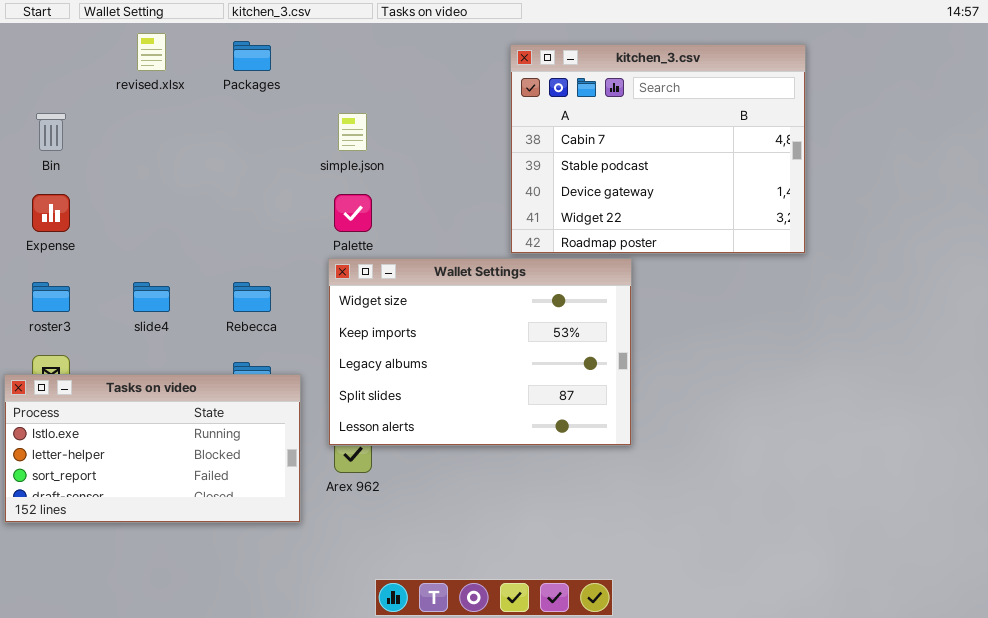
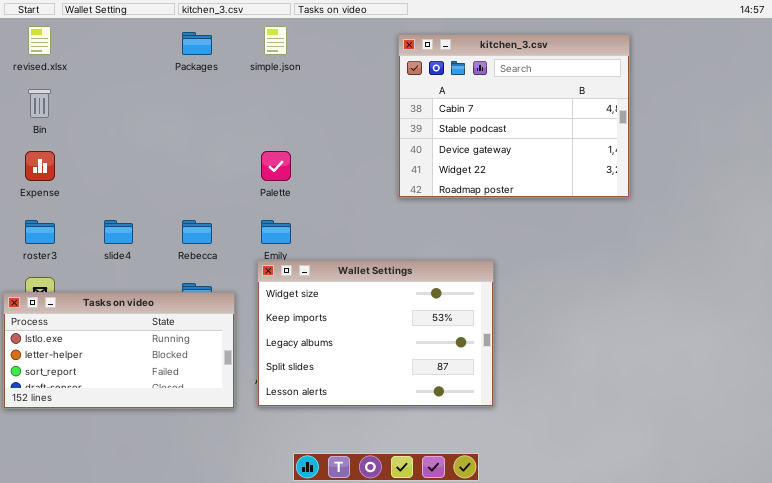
revised.xlsx: [137,33,166,71] -> [28,26,51,55], moved
simple.json: [338,113,367,151] -> [264,26,287,55], moved
Wallet Settings: [328,258,632,446] -> [257,260,494,407], moved

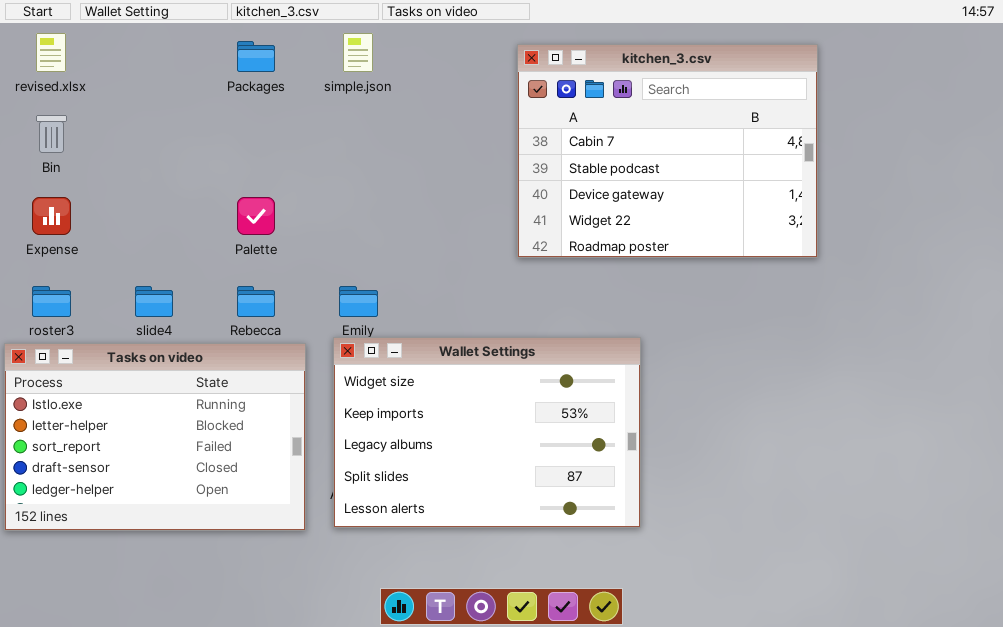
Palette: [261,151,291,181] -> [237,197,275,235], moved
Tasks on video: [3,292,235,409] -> [4,343,306,531], resized

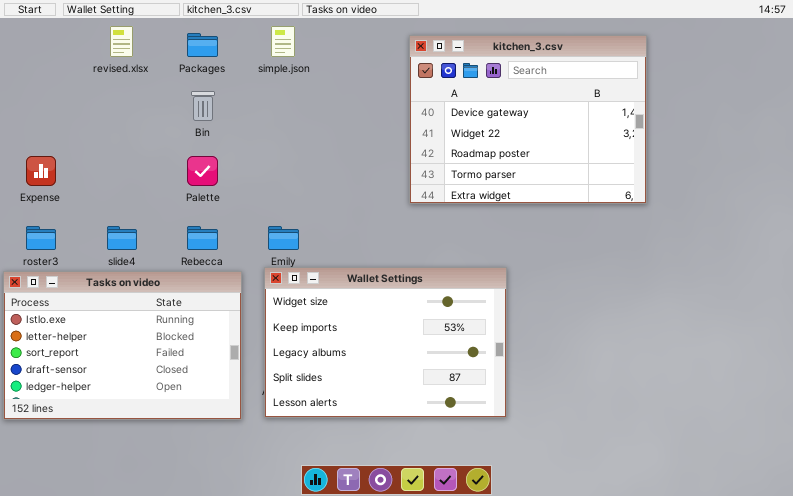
revised.xlsx: [36,33,66,72] -> [110,26,133,57], moved
kitchen_3.csv: [517,44,818,258] -> [409,35,647,204], scrolled down 2 rows
Bin: [36,115,67,153] -> [191,91,215,121], moved

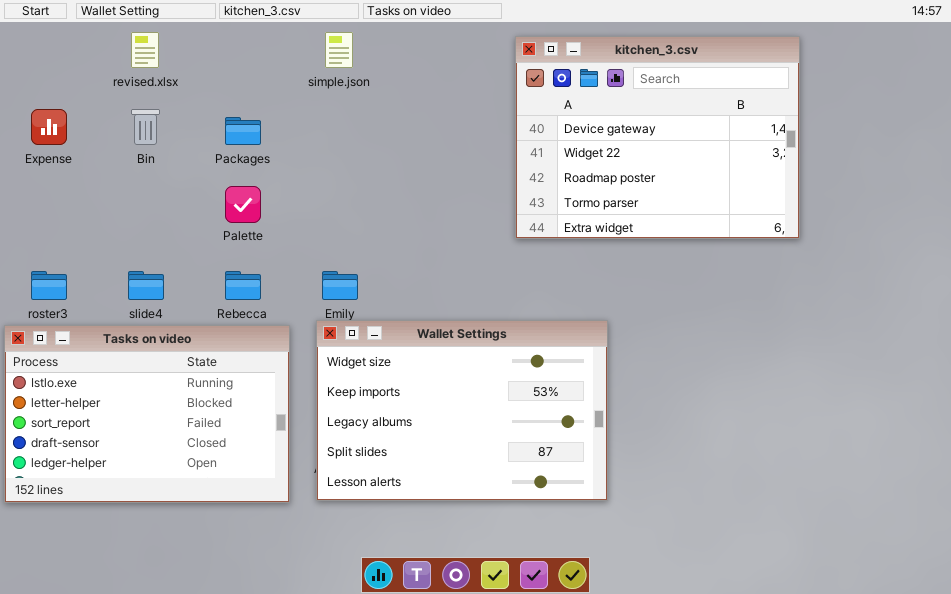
Packages: [187,33,218,57] -> [225,117,261,145], moved
kitchen_3.csv: [409,35,647,204] -> [515,36,800,239], moved
Bin: [191,91,215,121] -> [131,109,160,145], moved
Expense: [26,156,56,186] -> [31,109,67,145], moved

